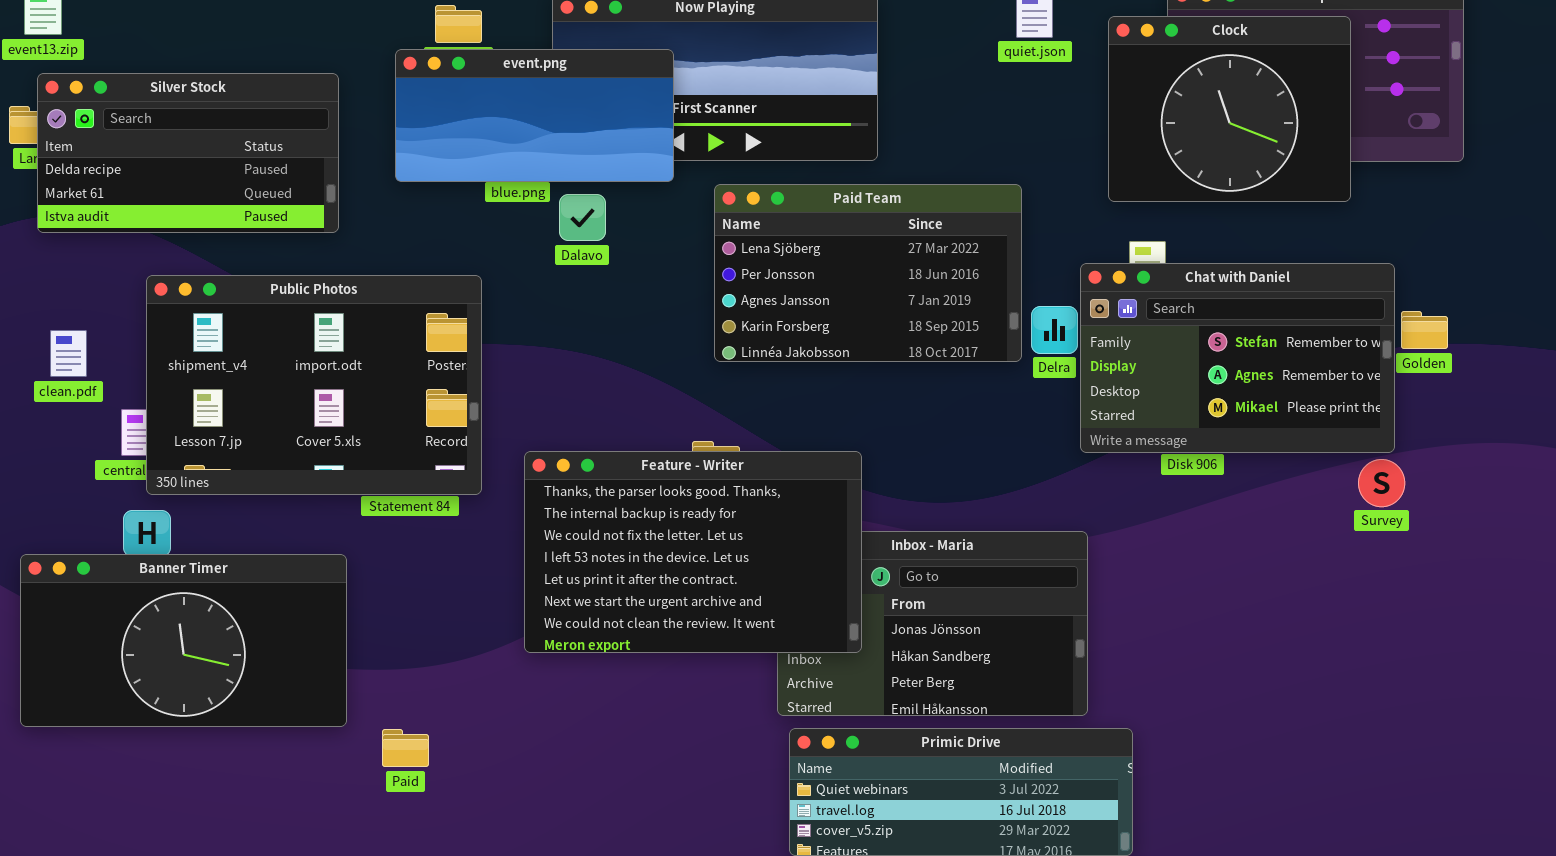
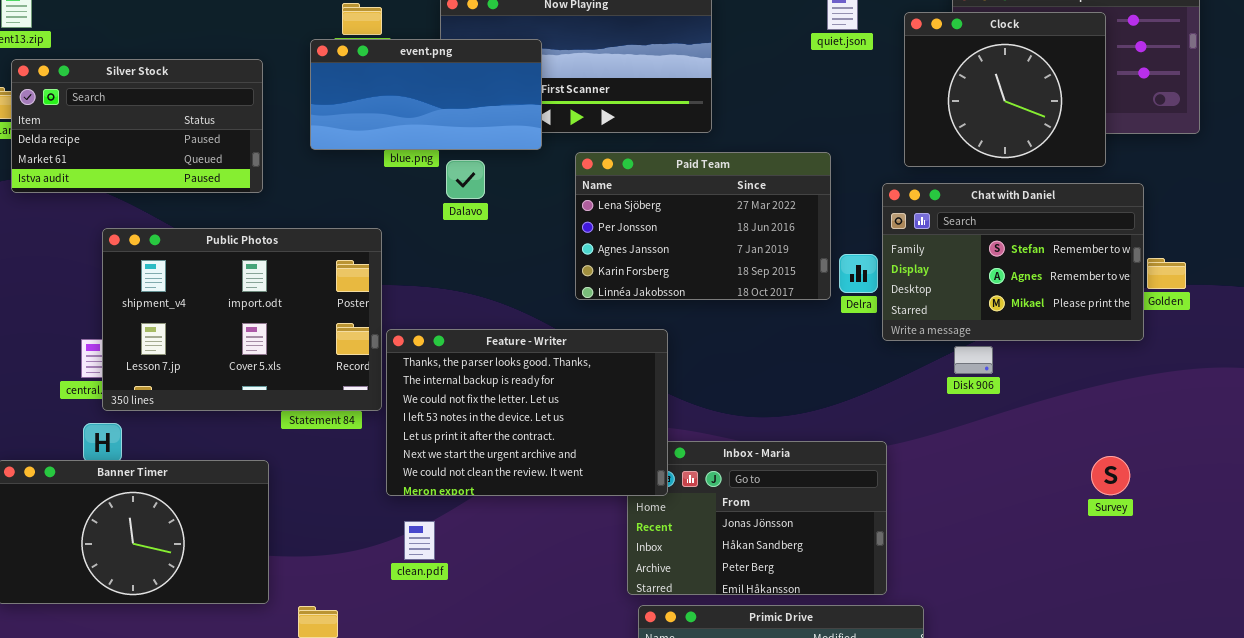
Chat with Daniel: [1080,263,1395,453] -> [882,183,1144,341], moved
clean.pdf: [50,330,87,377] -> [404,521,435,560], moved
Feature - Writer: [524,451,862,653] -> [386,329,668,496], moved
Survey: [1358,459,1405,507] -> [1091,456,1130,495], moved

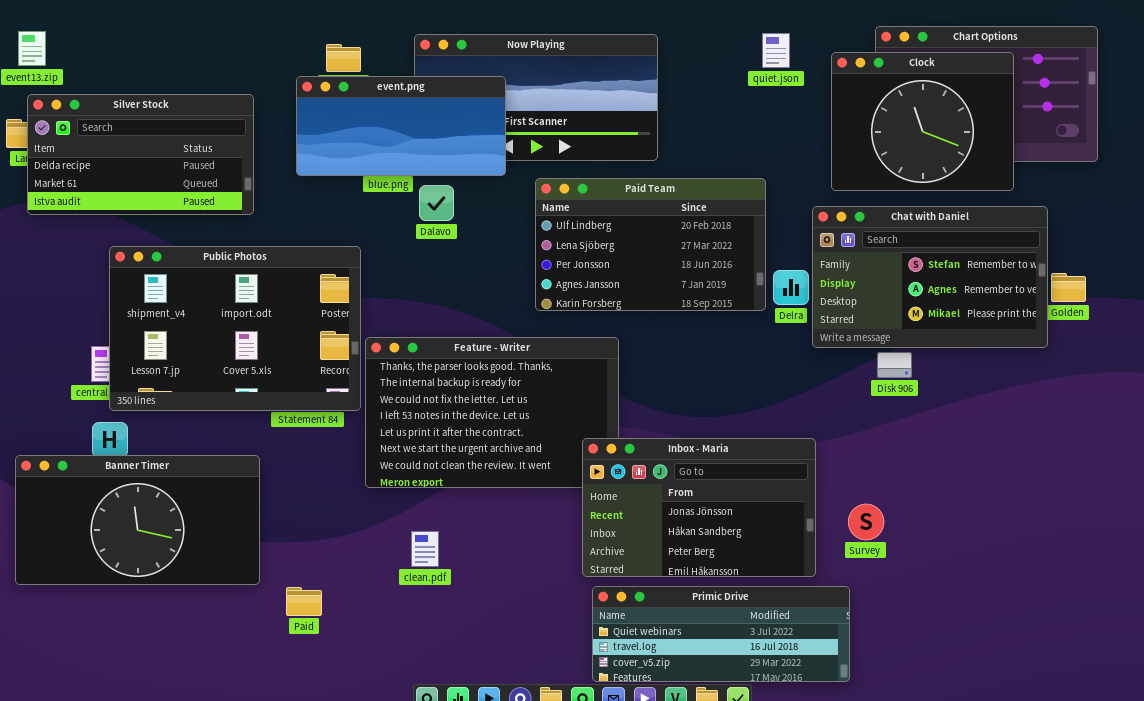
Paid Team: [575,152,831,300] -> [535,178,766,311], scrolled up 1 row
Inbox - Maria: [627,441,887,595] -> [582,438,816,577], raised
Survey: [1091,456,1130,495] -> [848,504,884,540], moved
clean.pdf: [404,521,435,560] -> [411,531,439,567], moved

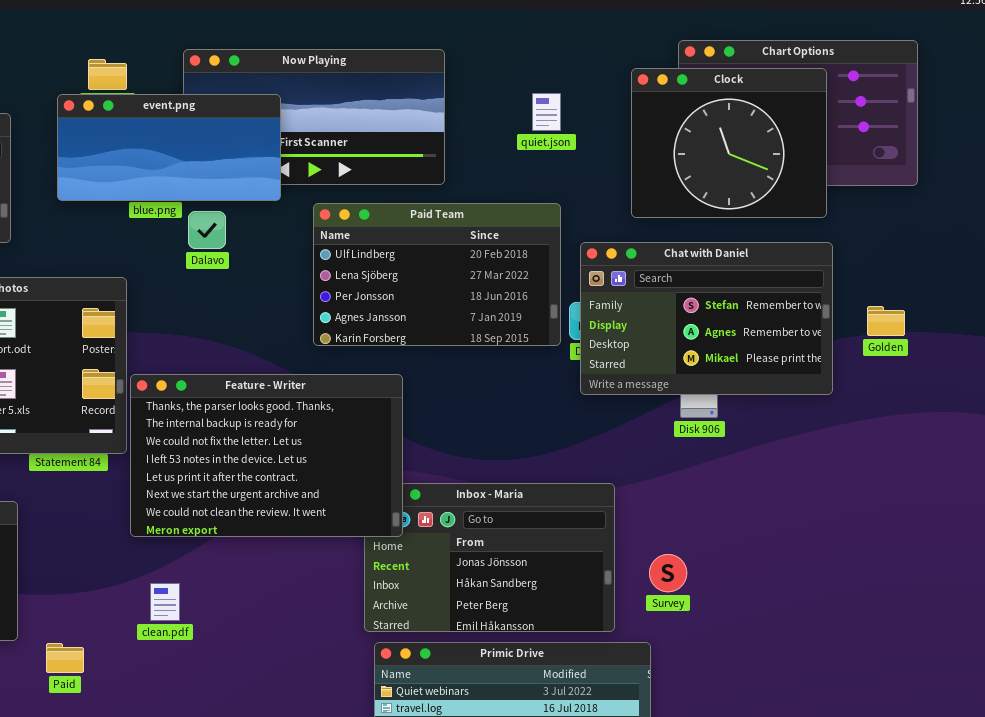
quiet.json: [762,33,790,68] -> [532,93,561,131], moved
Chat with Daniel: [812,206,1048,348] -> [580,242,833,395], moved
Feature - Writer: [365,337,619,488] -> [130,374,403,537], raised
clean.pdf: [411,531,439,567] -> [150,583,180,621], moved

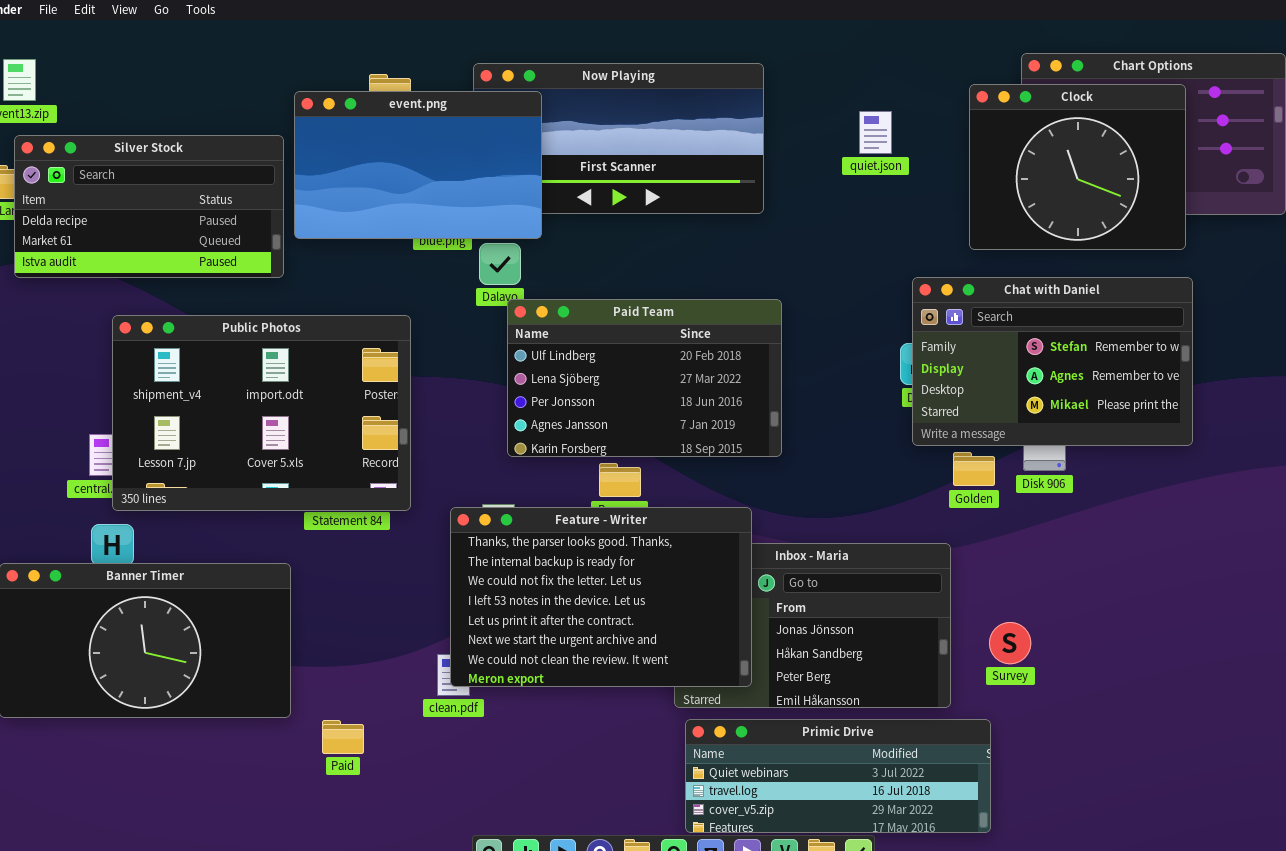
event.png: [57,94,281,201] -> [294,91,542,239], moved, resized
Paid Team: [313,203,561,346] -> [507,299,782,457], moved
Golden: [867,306,905,336] -> [953,452,995,486], moved
Feature - Writer: [130,374,403,537] -> [450,507,752,687], moved

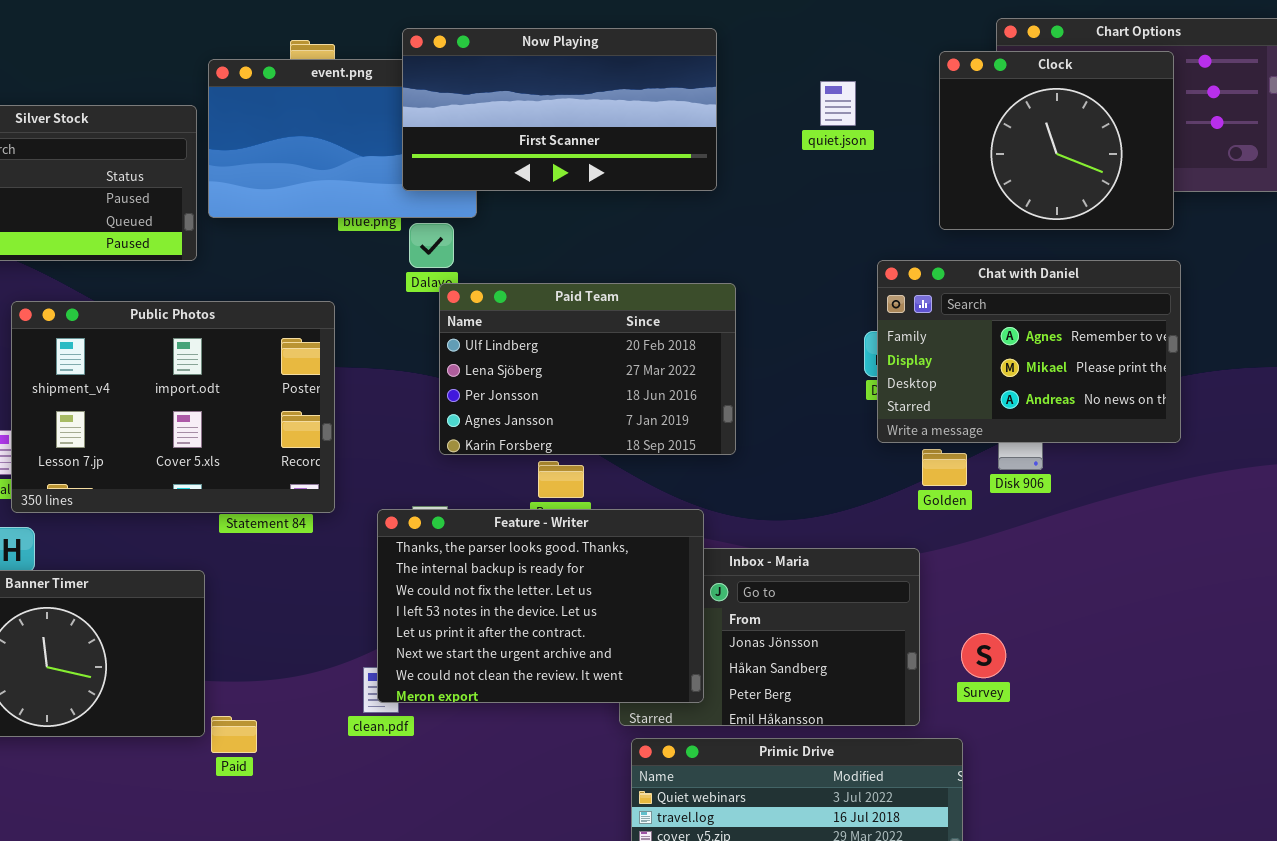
Now Playing: [473,63,764,214] -> [402,28,717,191], raised
Chat with Daniel: [912,277,1193,446] -> [877,260,1181,443], scrolled down 1 row
Paid: [322,720,364,754] -> [211,716,257,753], moved

